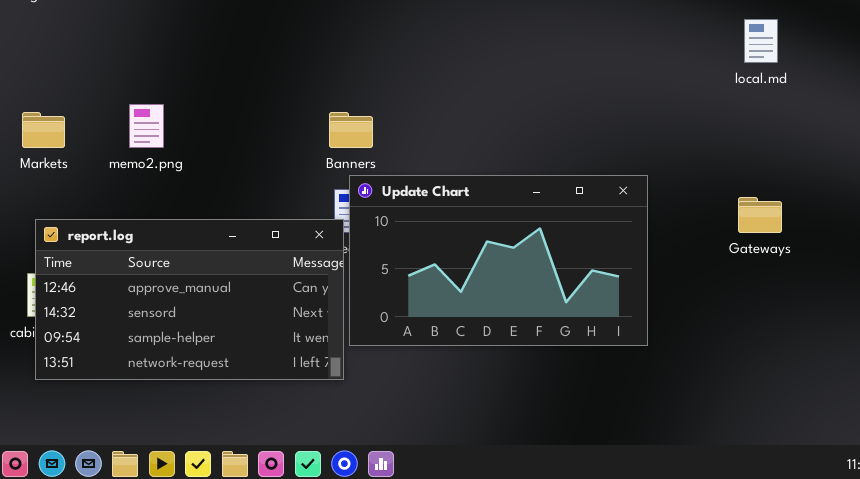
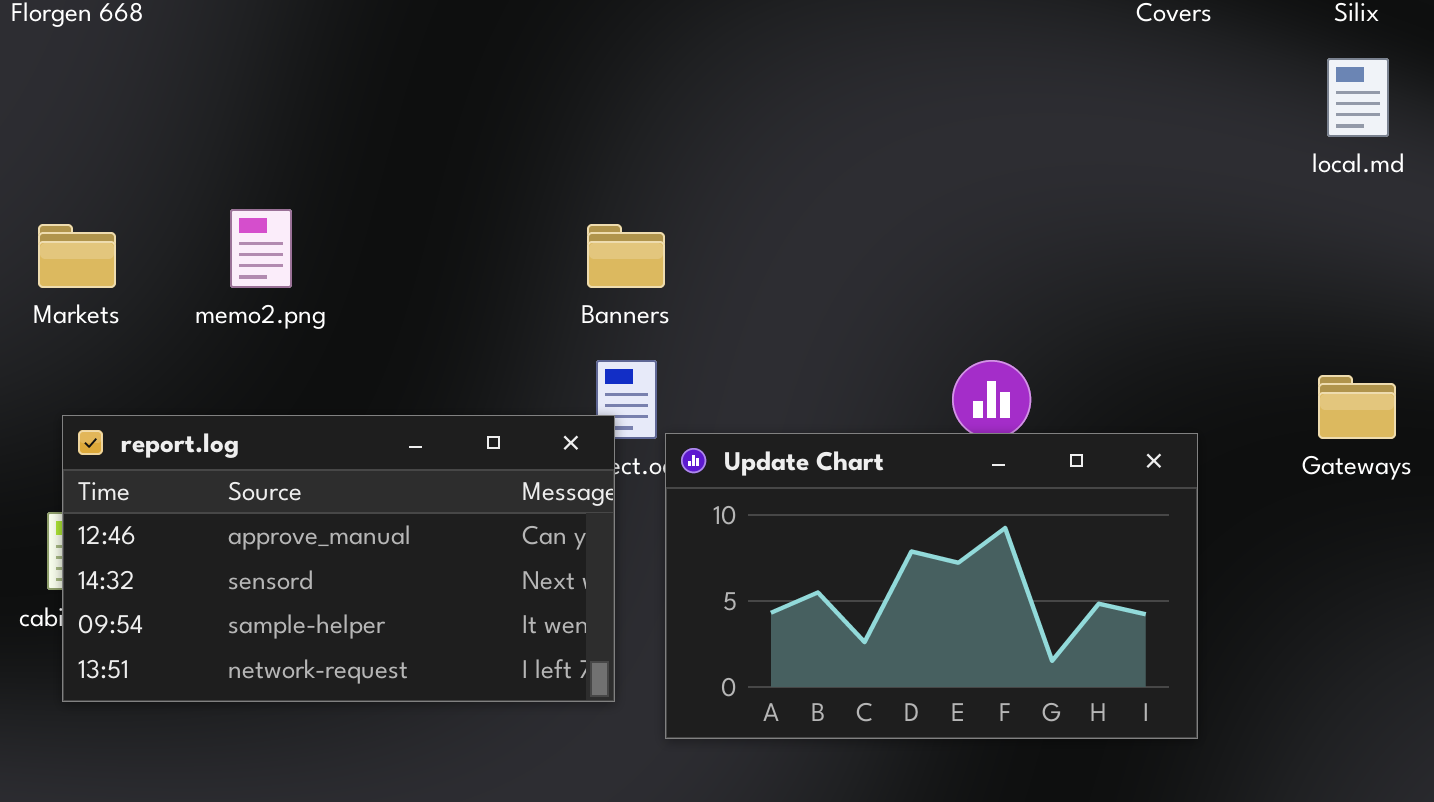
Update Chart: [349,175,648,346] -> [665,433,1198,739], moved

